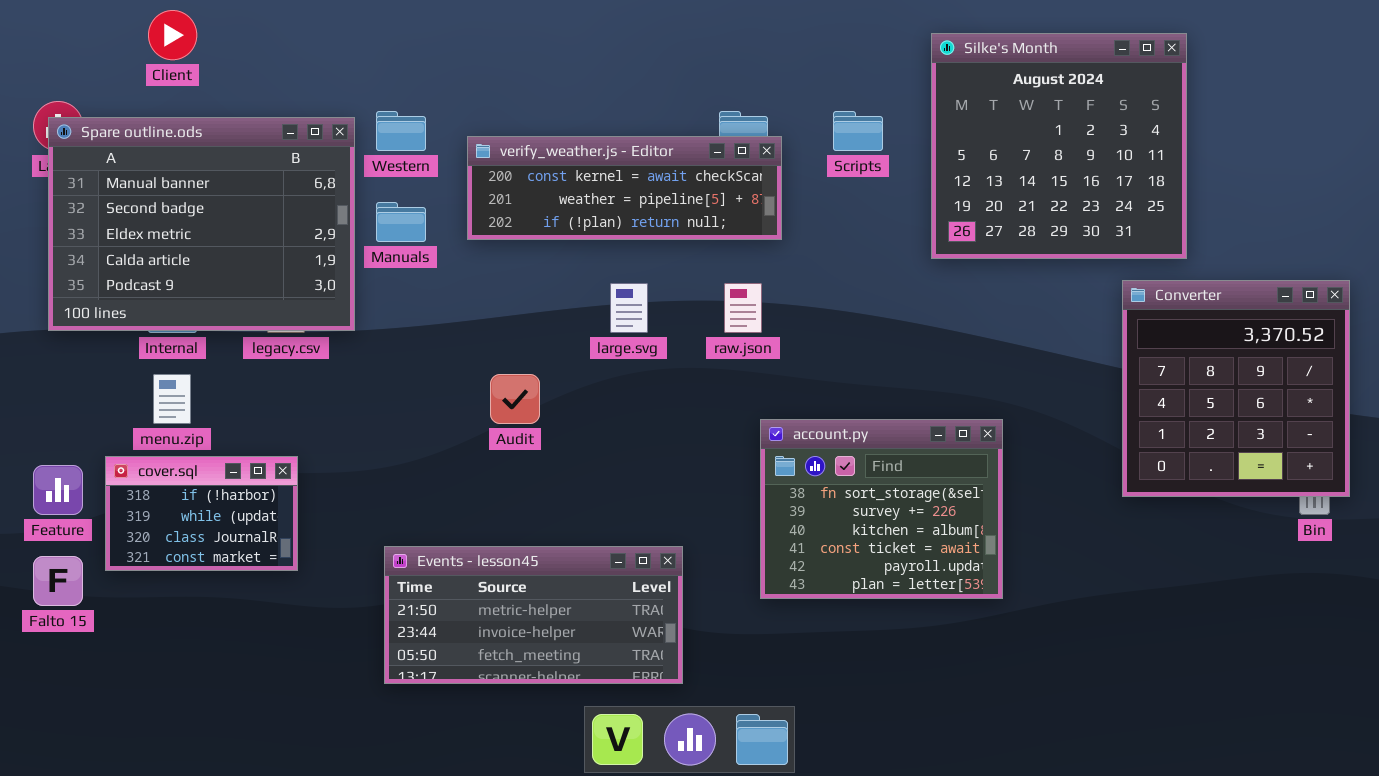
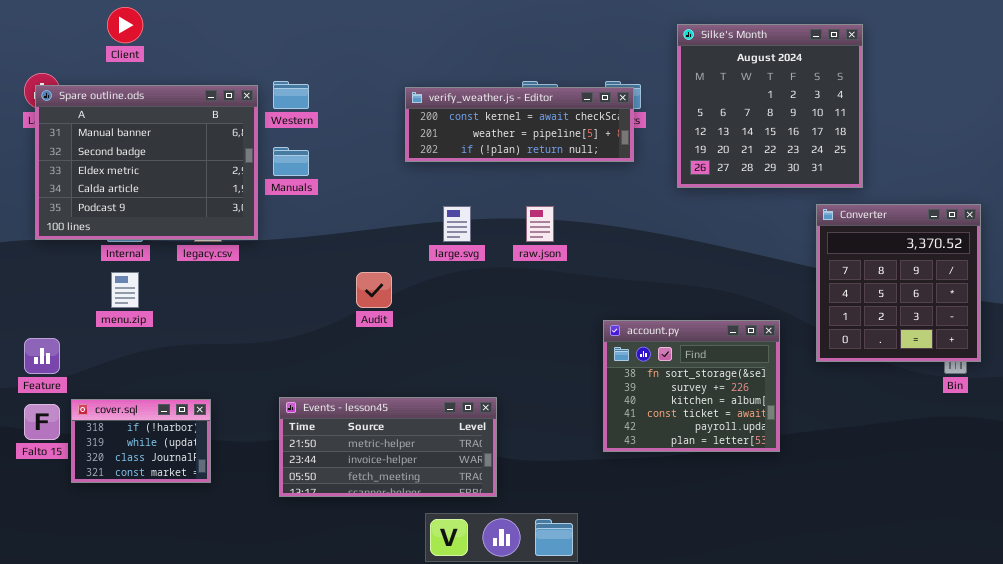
verify_weather.js - Editor: [467,136,782,240] -> [405,87,634,162], moved
account.py: [760,419,1003,599] -> [603,320,780,452], moved
cover.sql: [105,456,298,571] -> [71,399,211,483], moved

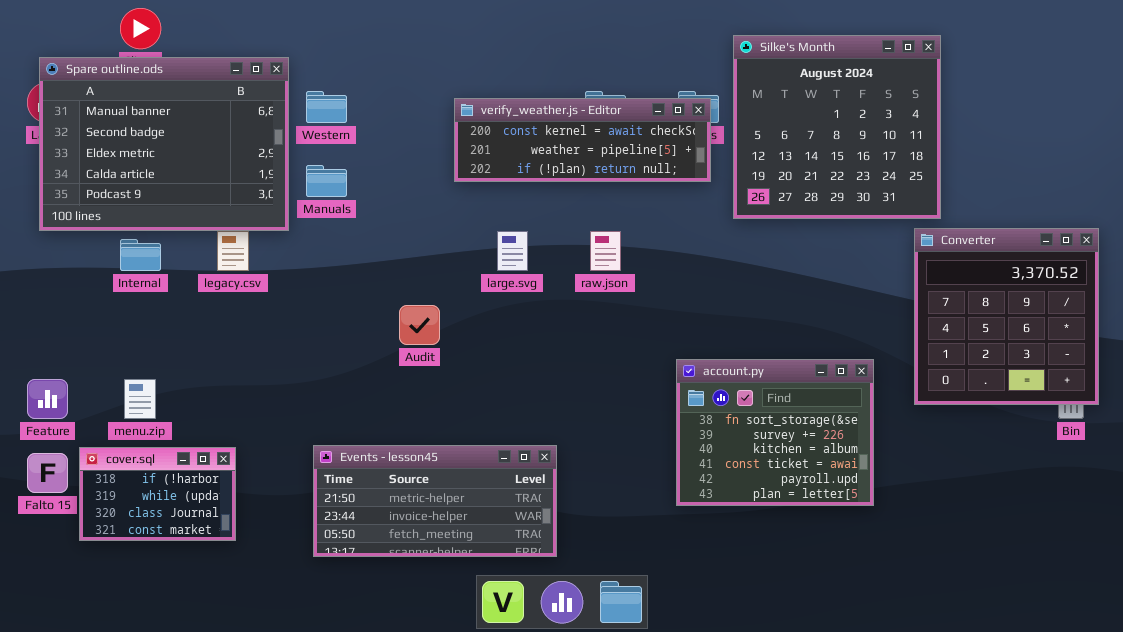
Silke's Month: [677,24,863,188] -> [733,35,941,219], moved
Spare outline.ods: [35,85,258,240] -> [39,57,289,231], moved
menu.zip: [111,272,139,308] -> [124,379,156,419], moved

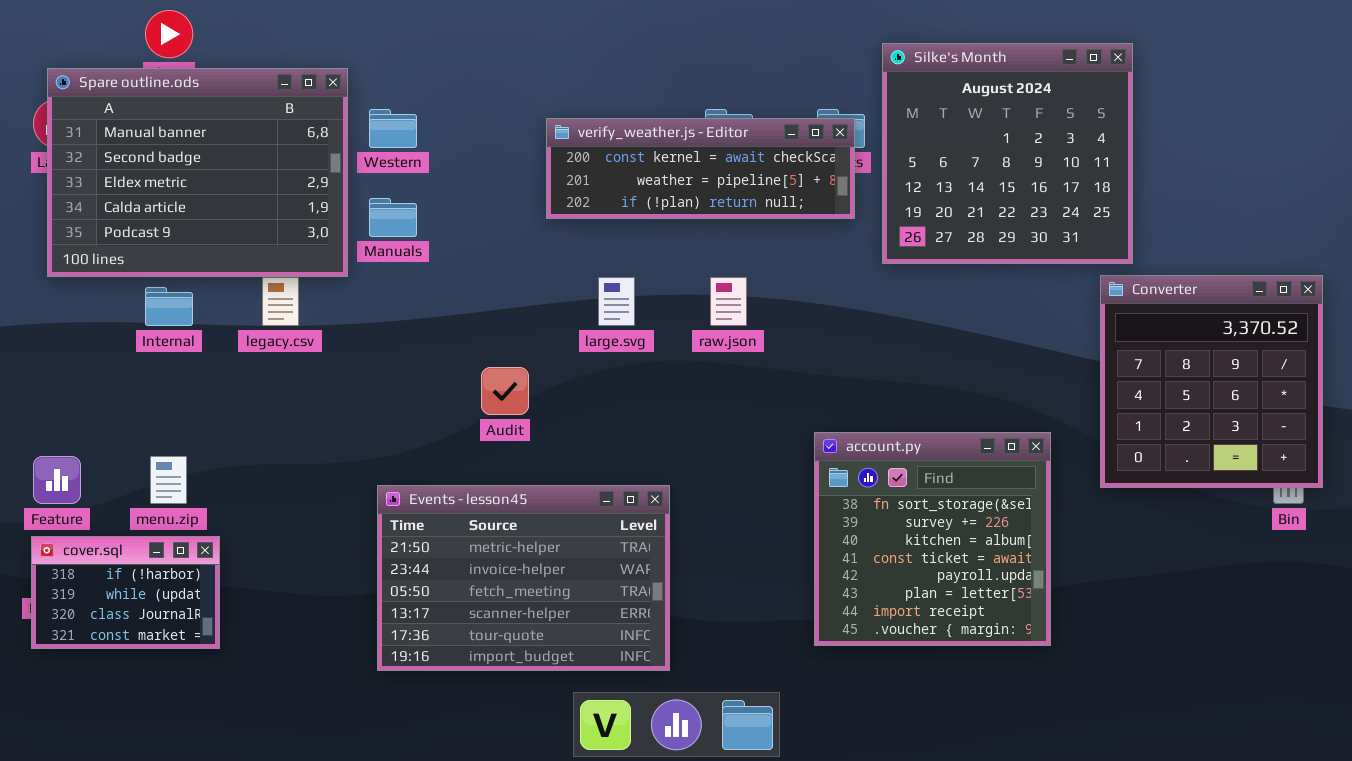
account.py: [676,359,874,506] -> [814,432,1051,646], resized
Events - lesson45: [313,445,557,557] -> [377,485,670,671], resized
cover.sql: [79,447,236,541] -> [31,536,220,649], moved

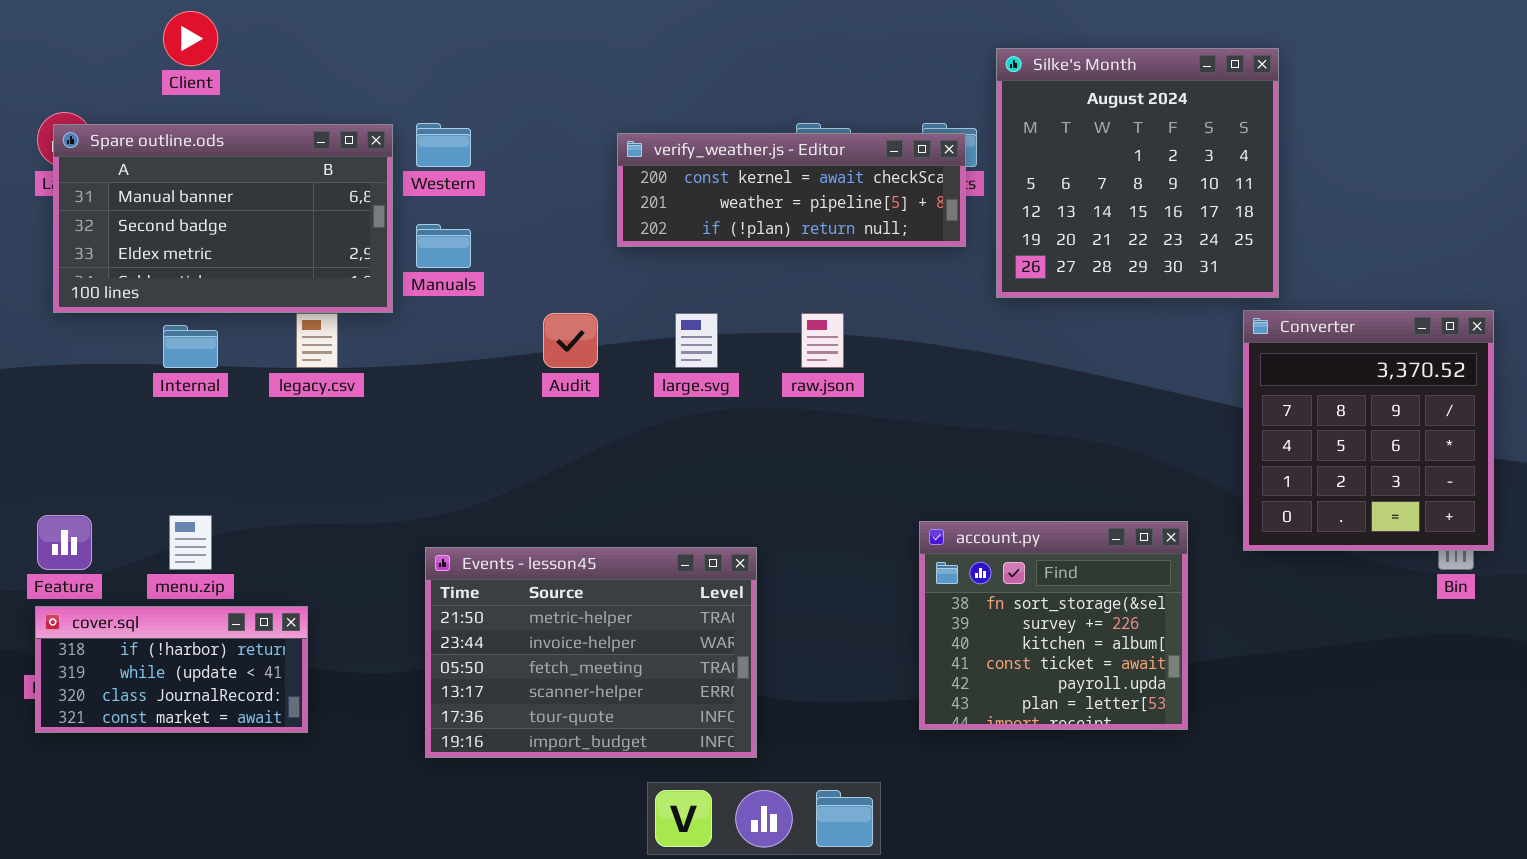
Spare outline.ods: [47,68,348,277] -> [53,124,393,313], resized
Audit: [481,367,529,415] -> [543,313,598,368], moved
account.py: [814,432,1051,646] -> [919,521,1188,730], resized
cover.sql: [31,536,220,649] -> [35,606,308,733], resized

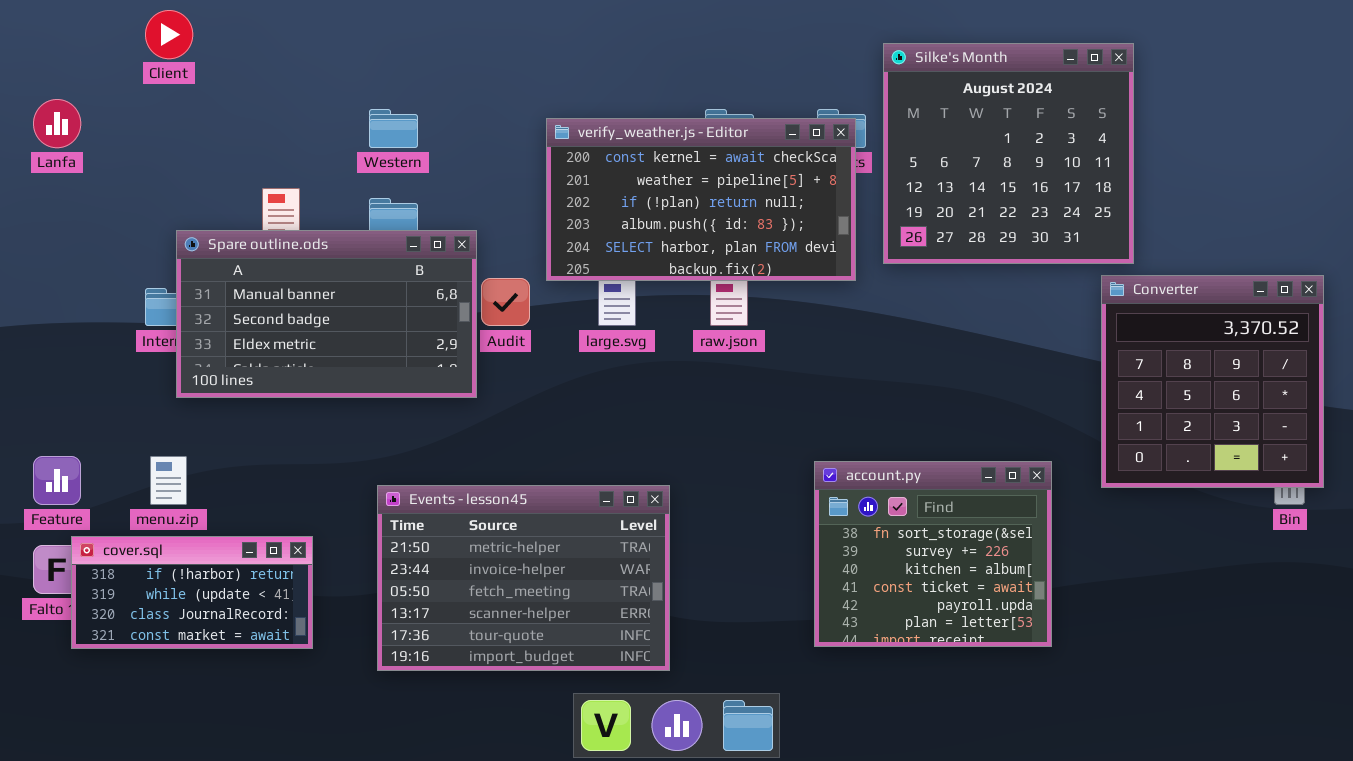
Spare outline.ods: [53,124,393,313] -> [176,230,477,398], moved
verify_weather.js - Editor: [617,133,966,247] -> [546,118,856,281], resized
cover.sql: [35,606,308,733] -> [71,536,313,649], moved

